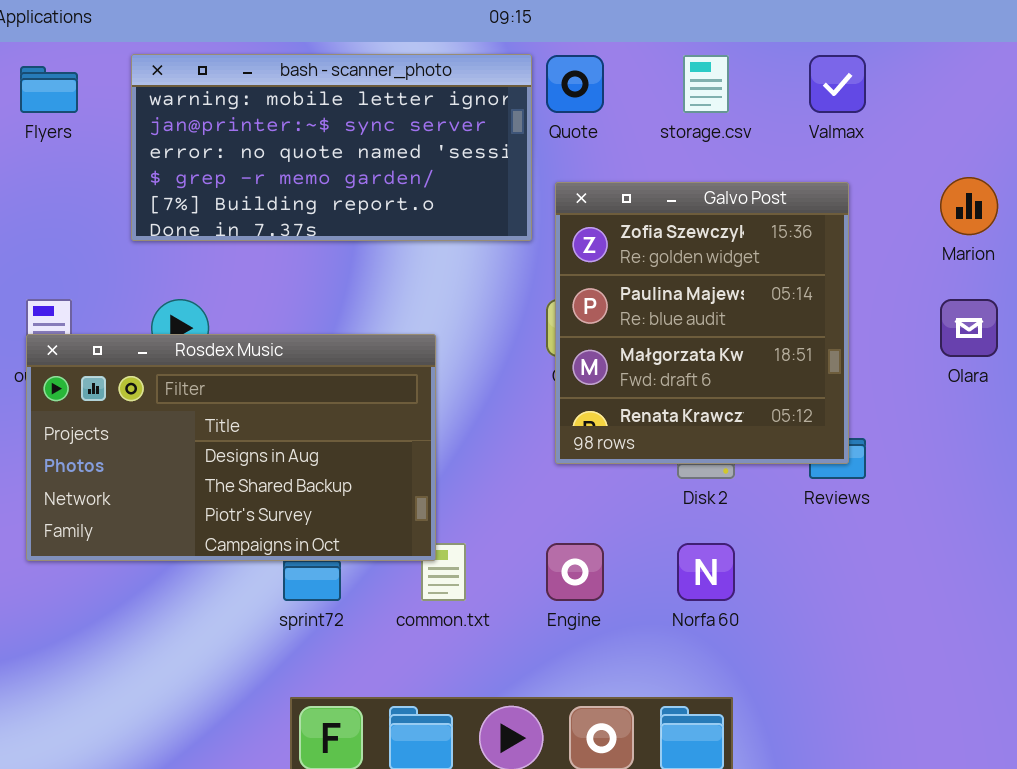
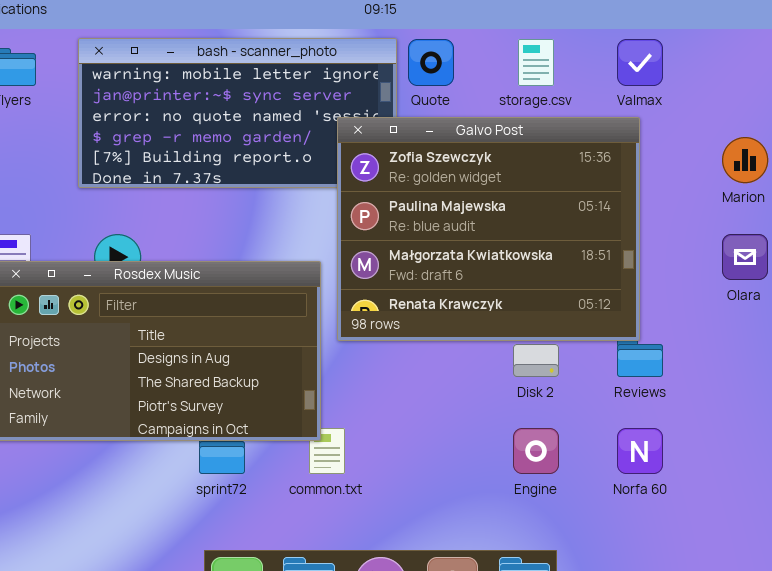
Galvo Post: [555,182,849,464] -> [337,117,640,341], moved, resized
Engine: [546,543,604,601] -> [513,428,559,474], moved
Norfa 60: [677,543,735,601] -> [617,428,663,474], moved

